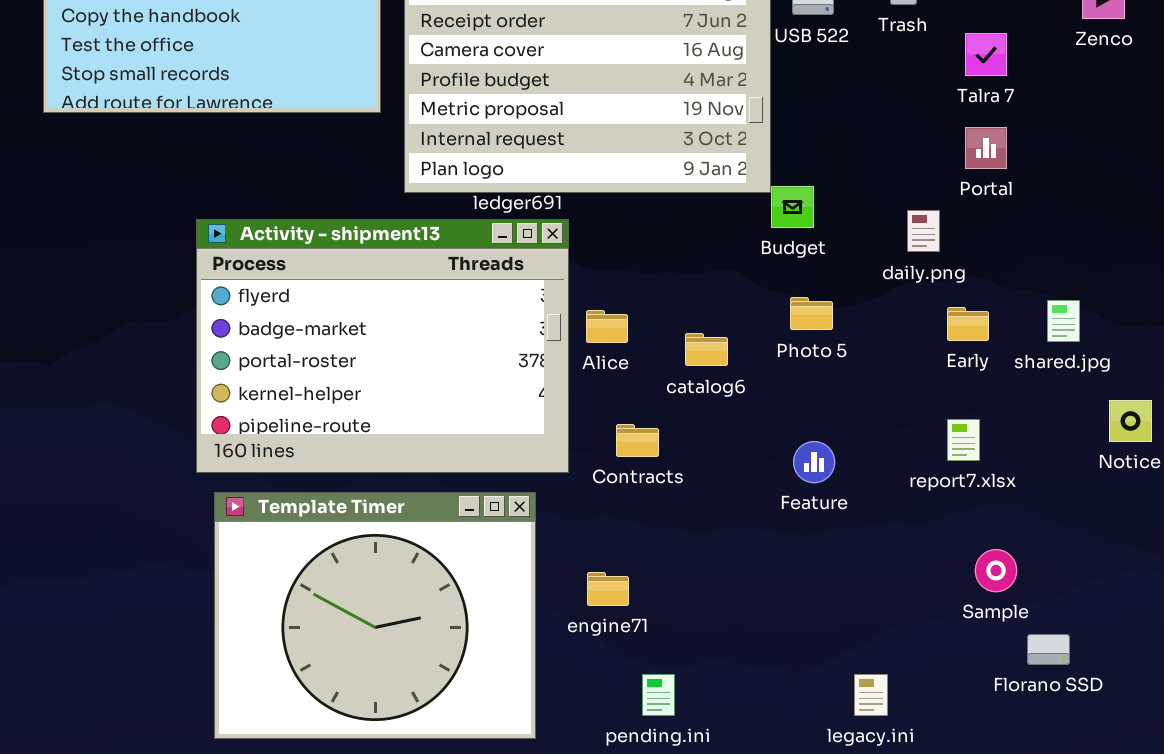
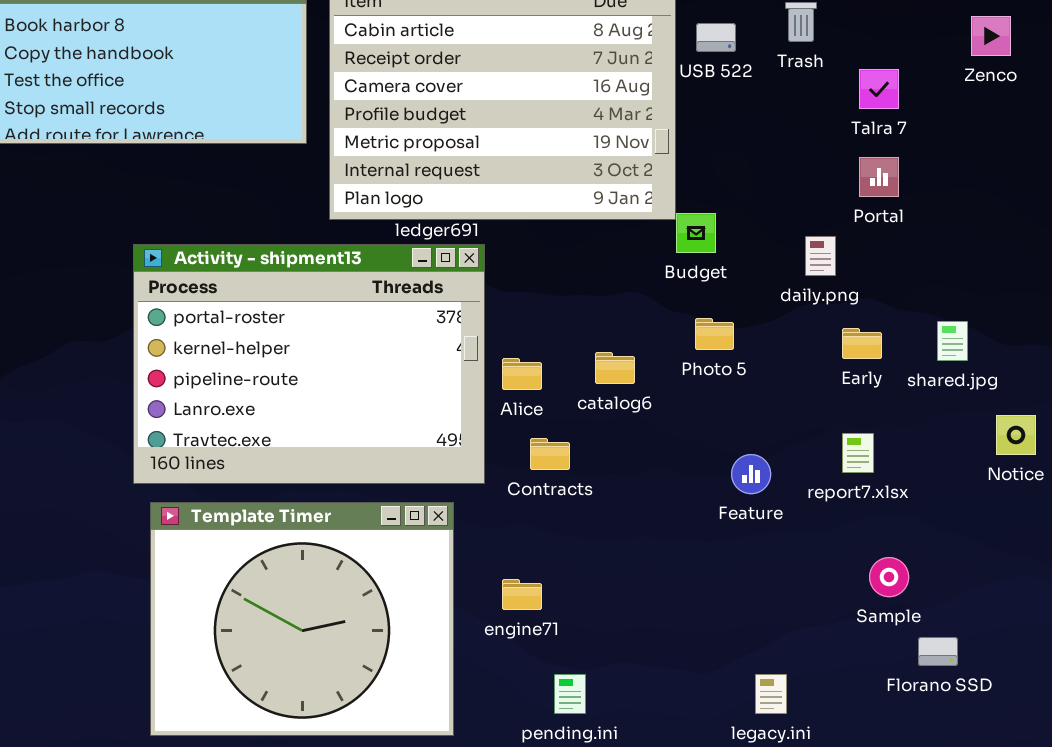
Activity - shipment13: [196,219,569,473] -> [133,244,485,484], scrolled down 2 rows
Alice: [586,310,628,343] -> [502,358,542,390], moved
Feature: [793,441,835,483] -> [731,454,771,494], moved

